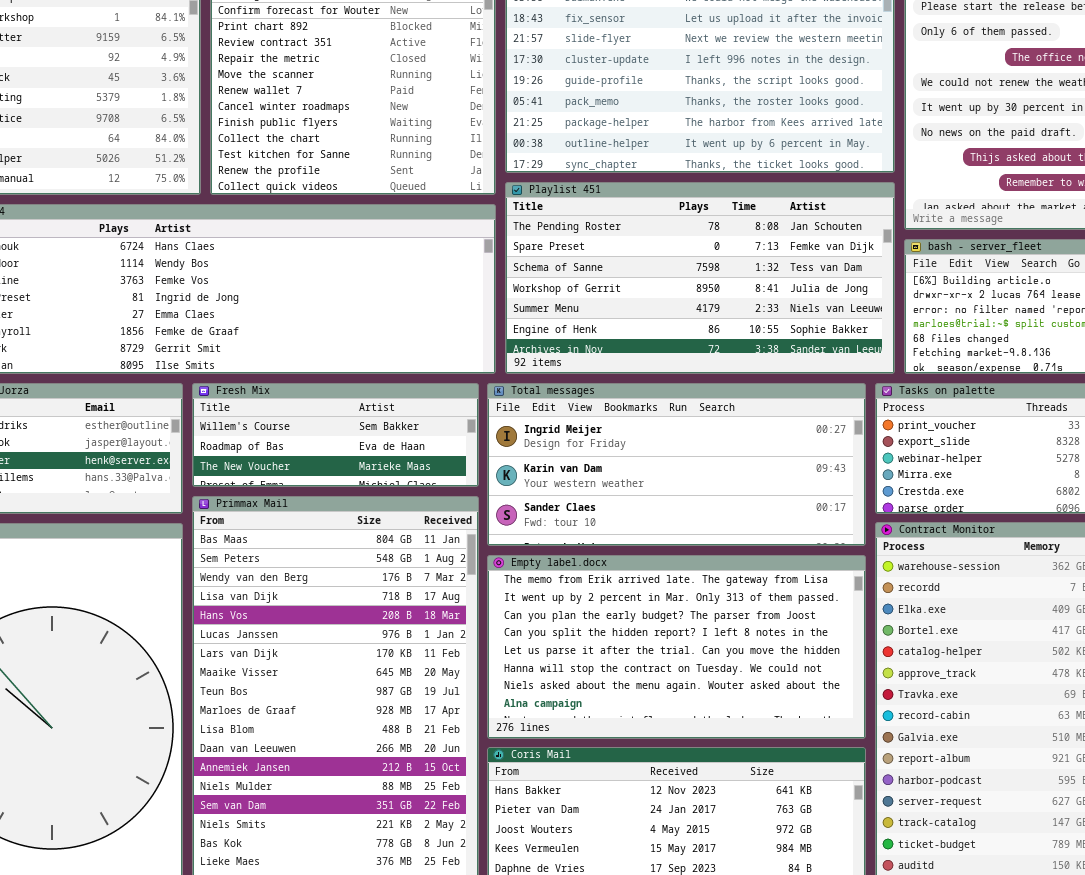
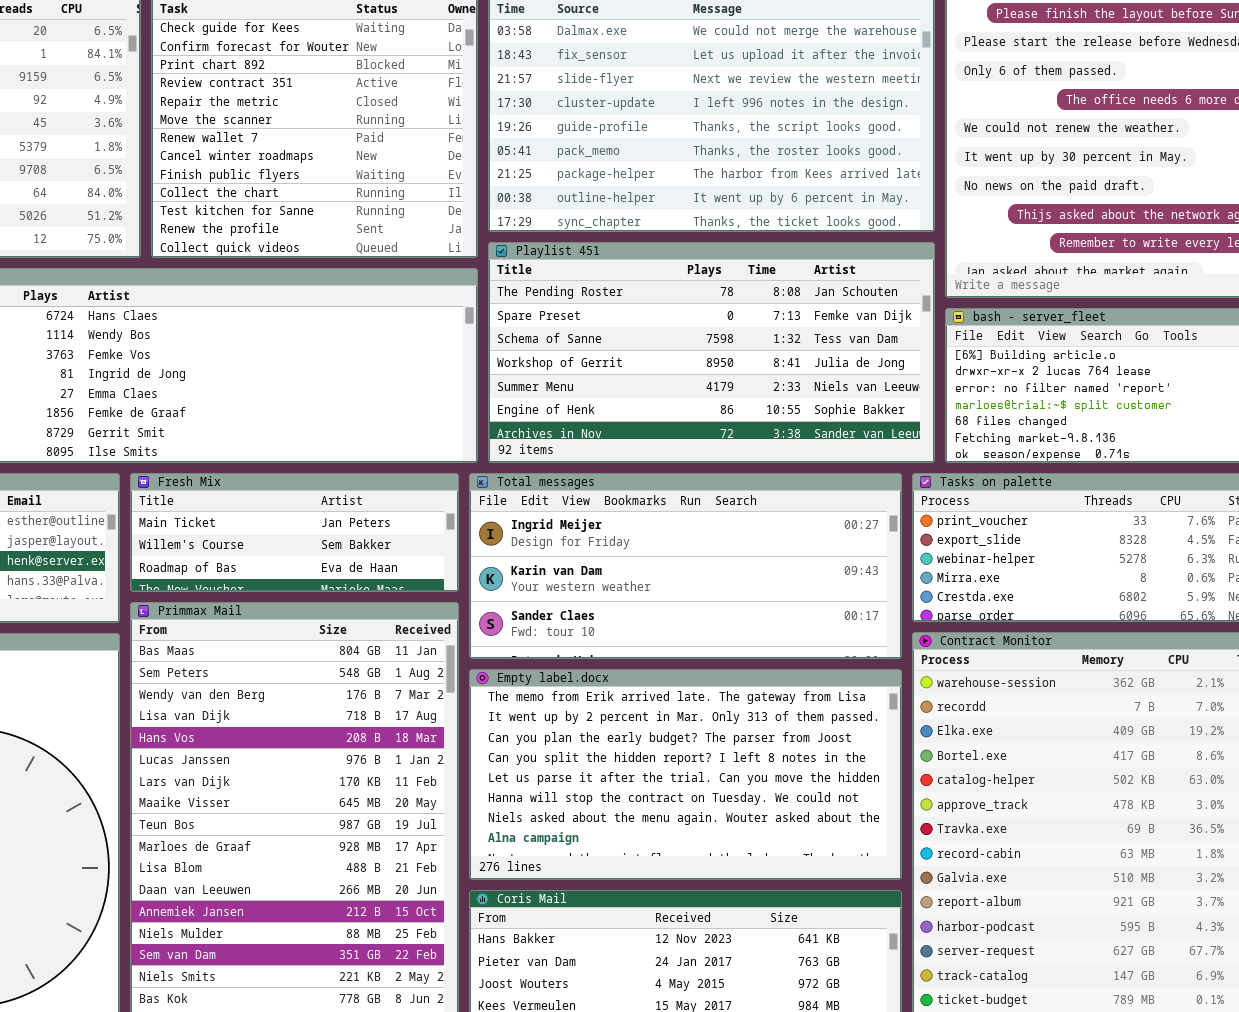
Fresh Mix: [192,383,479,487] -> [130,473,459,592], scrolled up 1 row

